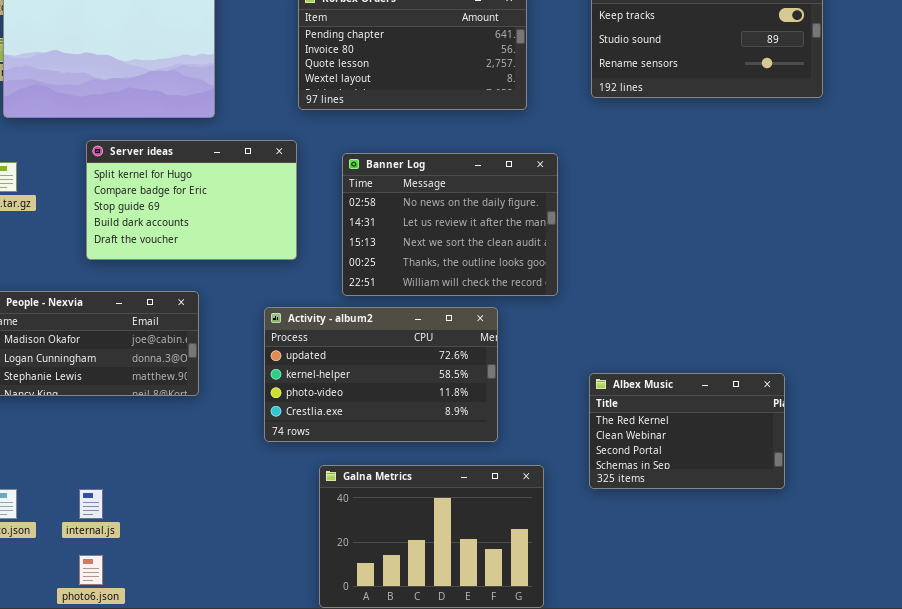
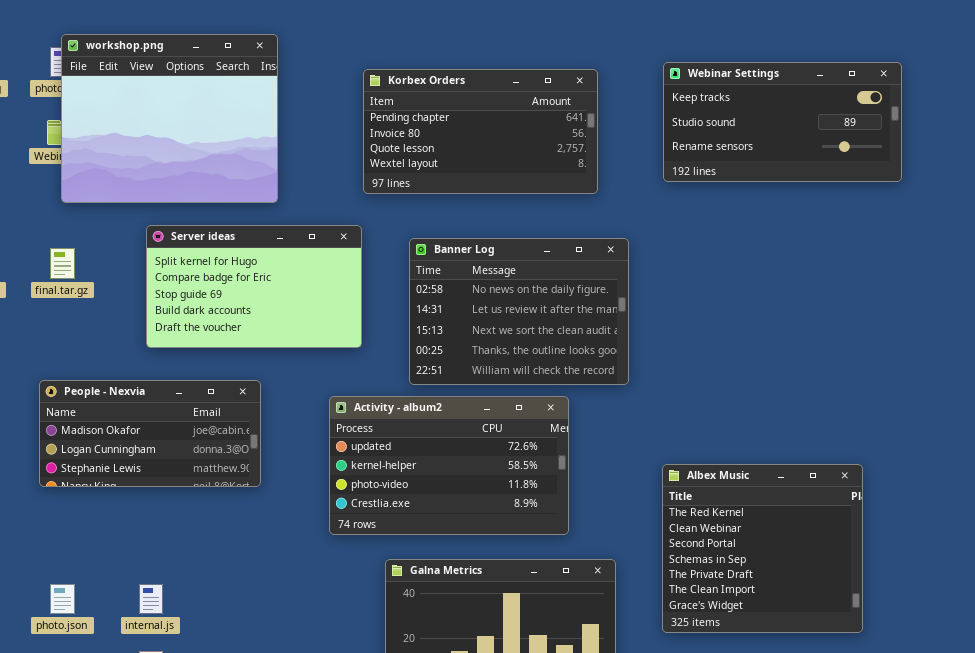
Albex Music: [589,373,785,489] -> [662,464,863,633], resized

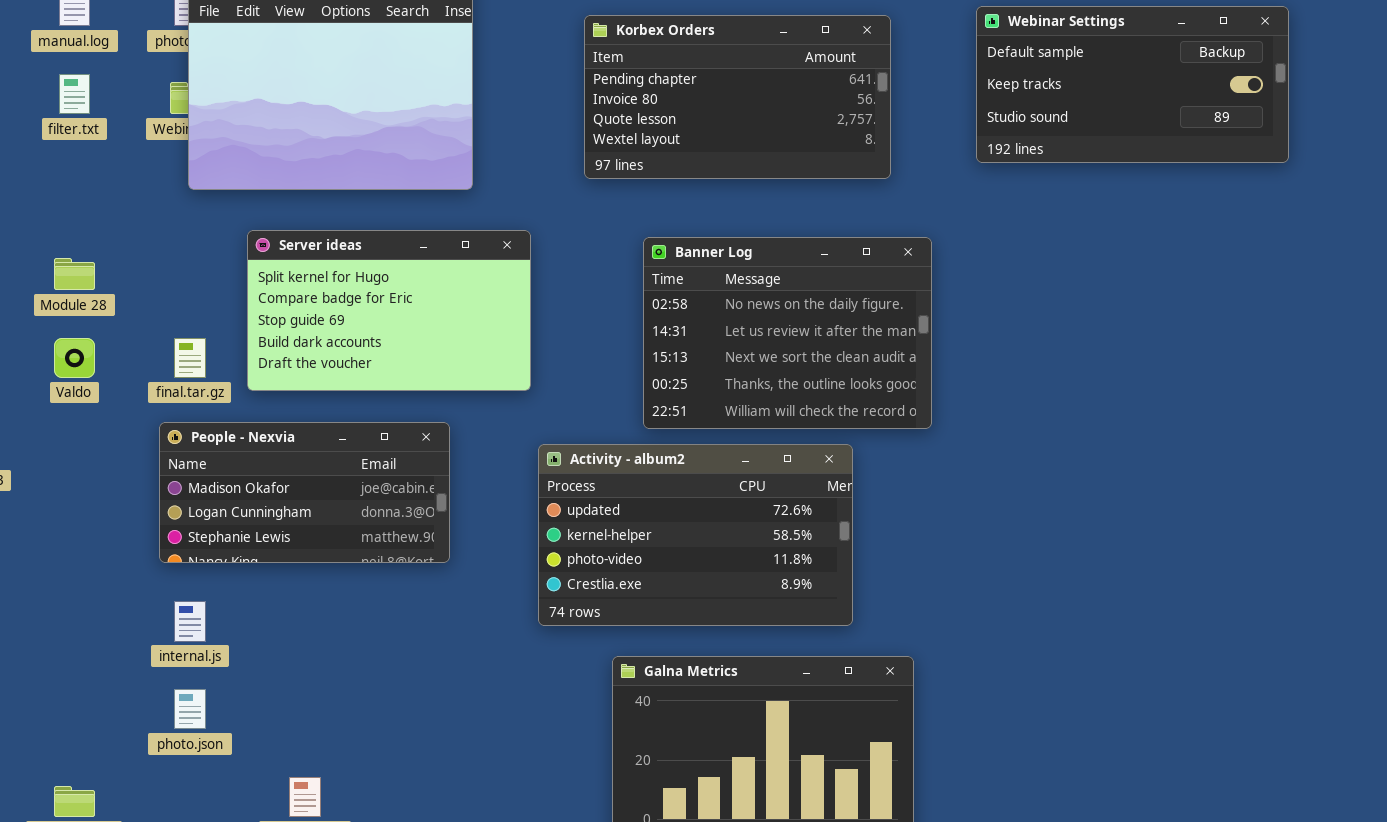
Webinar Settings: [663,62,902,182] -> [976,6,1289,163], scrolled up 1 row
Server ideas: [146,225,362,348] -> [247,230,531,391], moved
final.tar.gz: [50,248,75,279] -> [174,338,206,378], moved
Albex Music: [662,464,863,633] -> none, closed
internal.js: [139,584,163,614] -> [174,601,206,642], moved

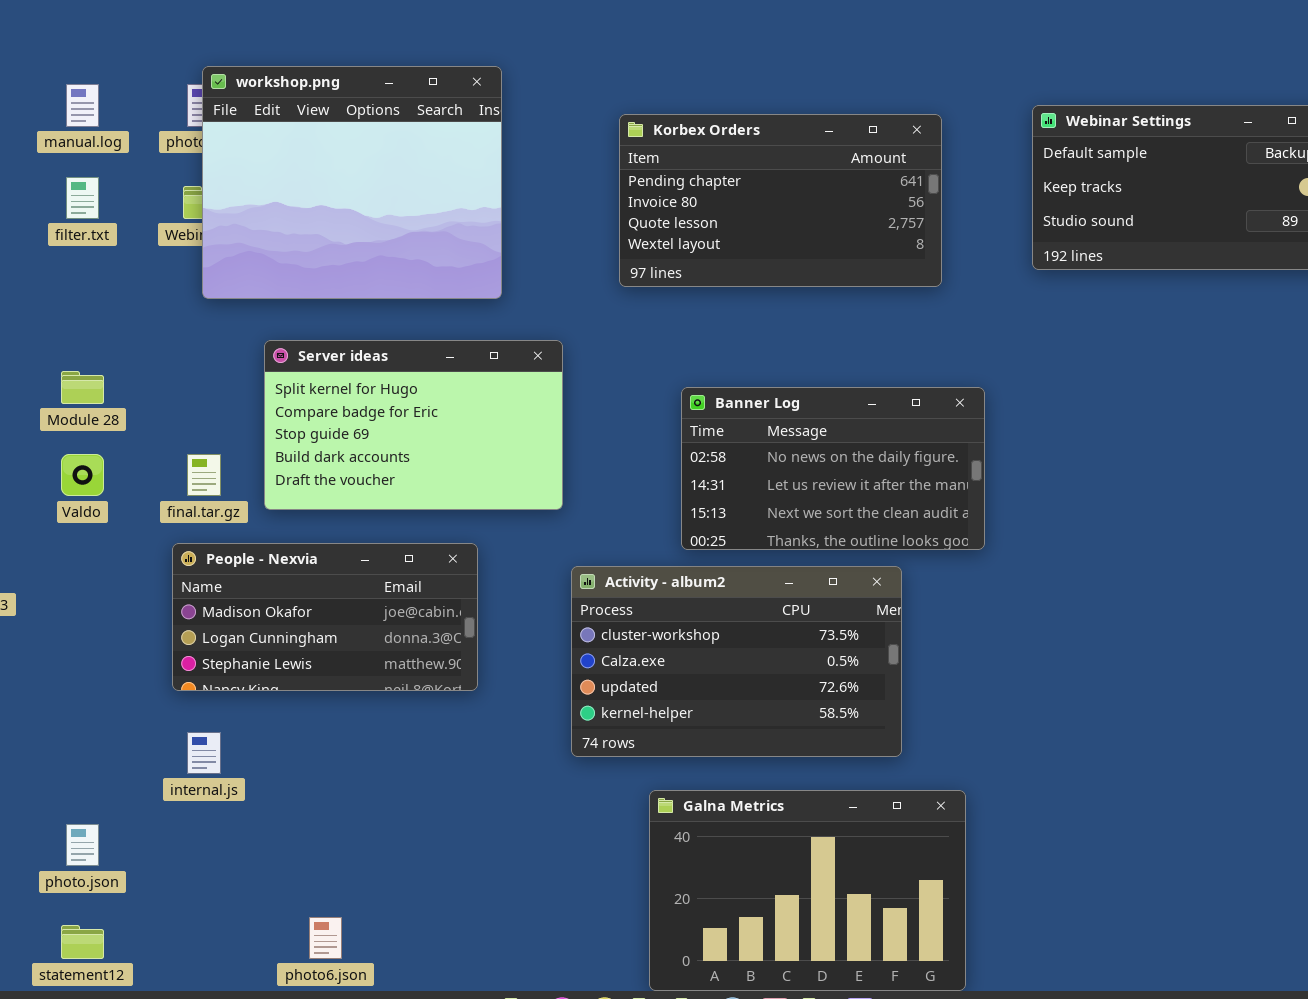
Banner Log: [643,237,932,429] -> [681,387,985,550], resized
Activity - album2: [538,444,853,626] -> [571,566,902,757], scrolled up 2 rows
photo.json: [174,689,206,729] -> [66,824,99,866], moved

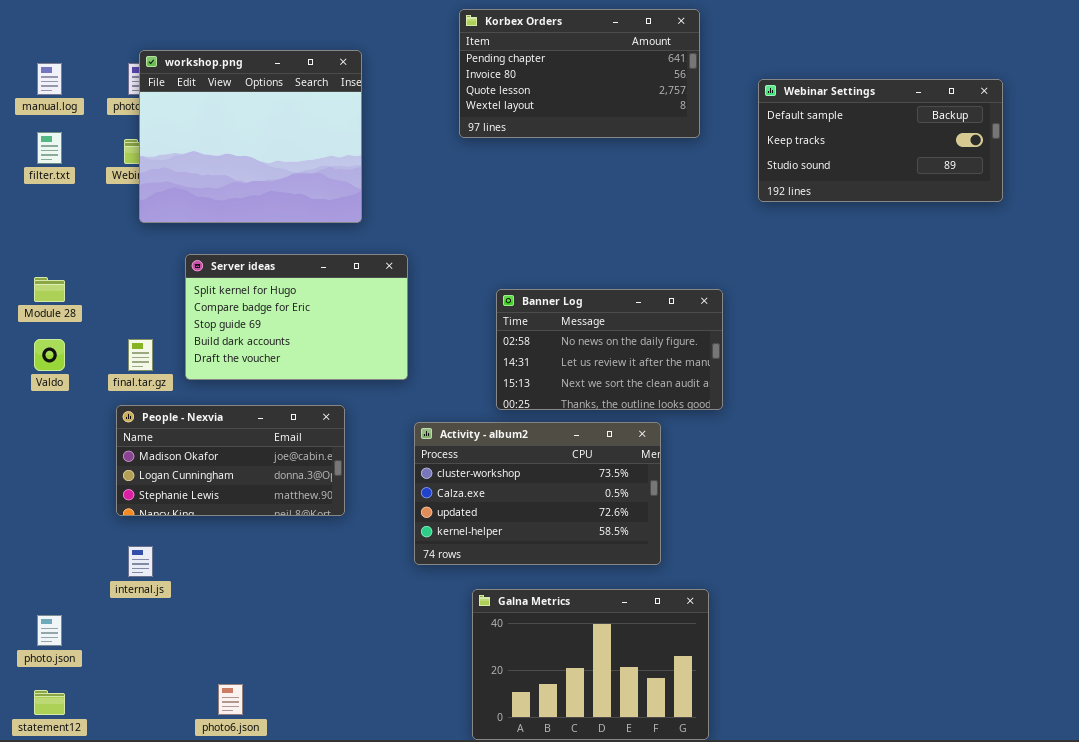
Korbex Orders: [619,114,942,287] -> [459,9,700,138], moved

